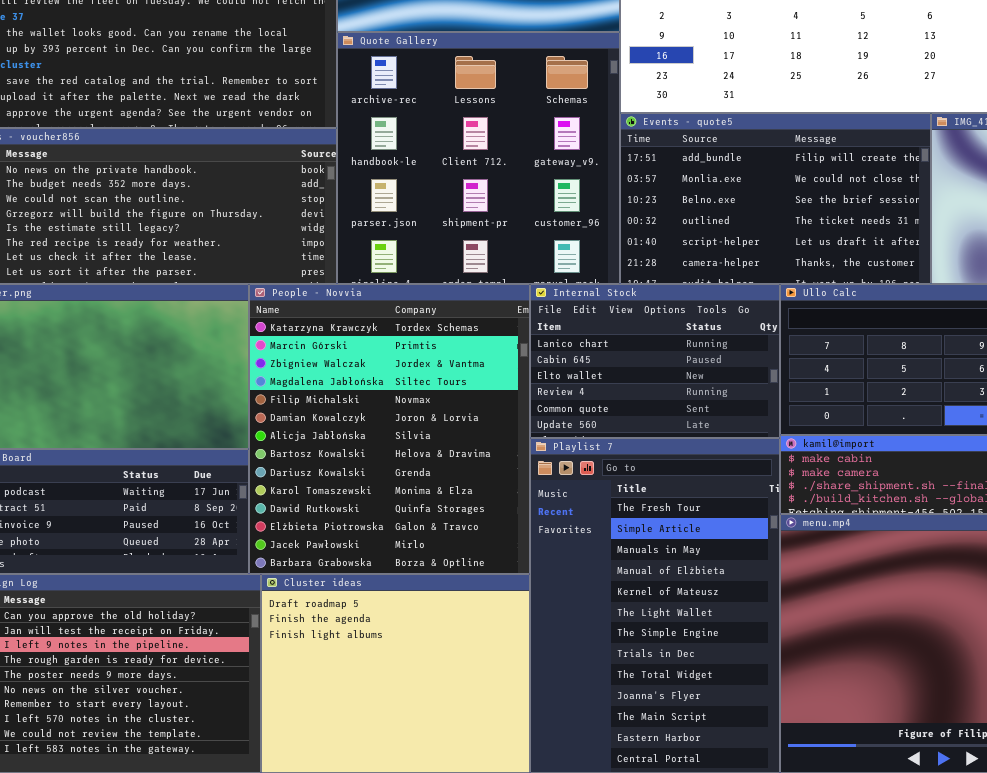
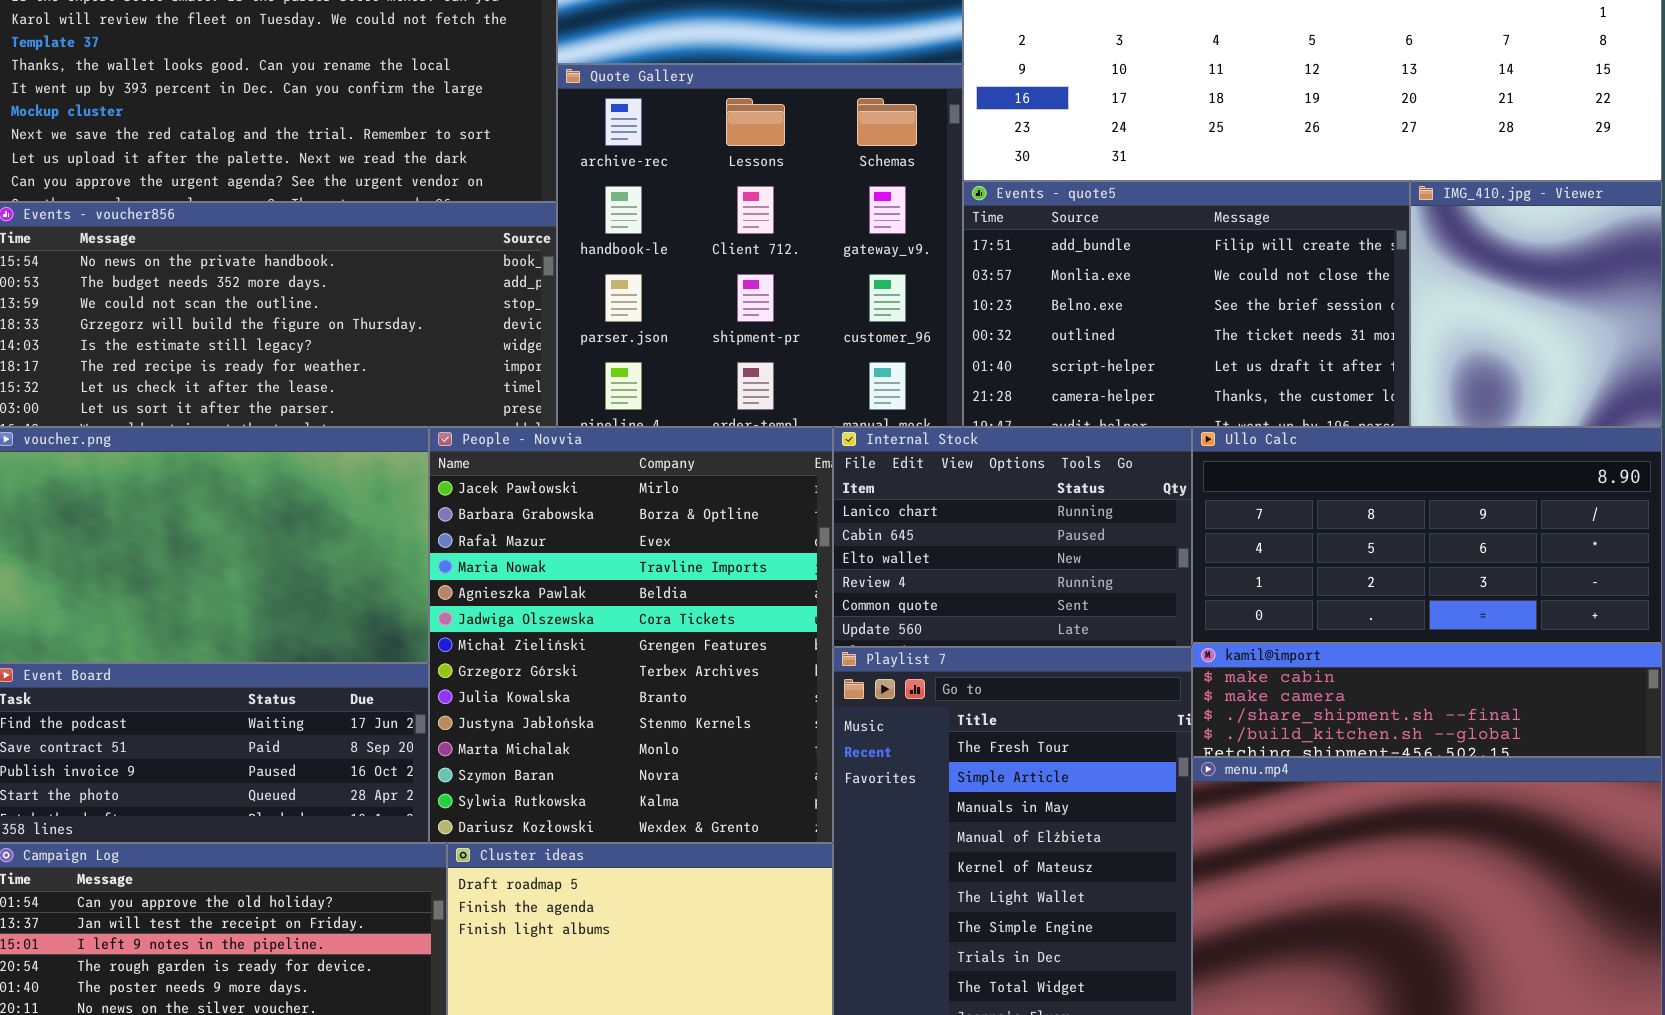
People - Novvia: [249,284,530,574] -> [429,427,833,843], scrolled down 12 rows

